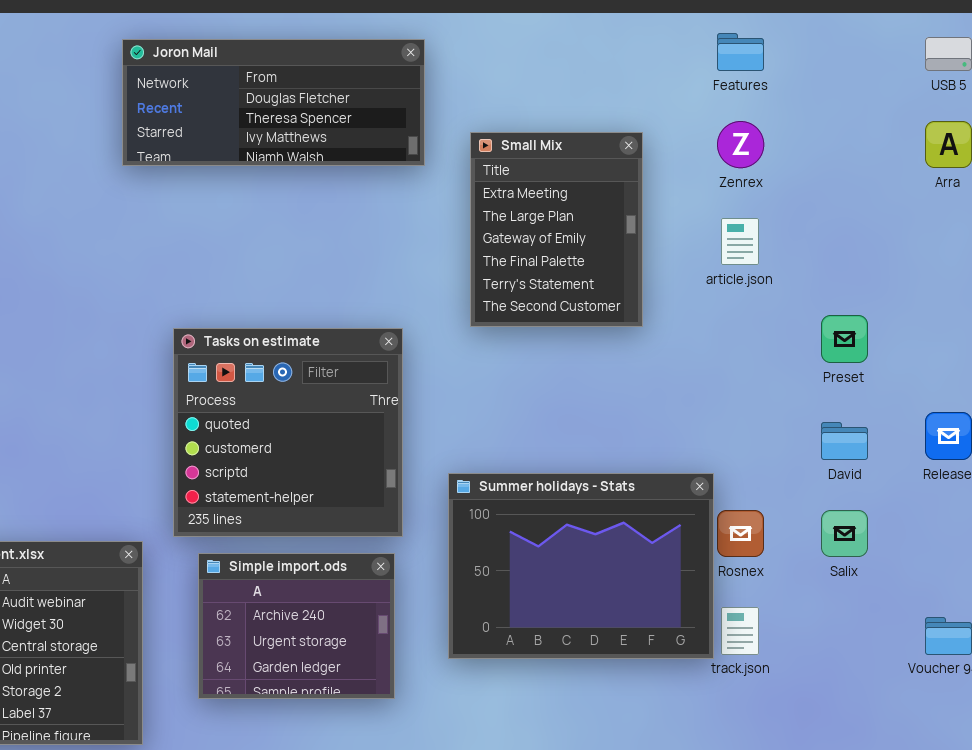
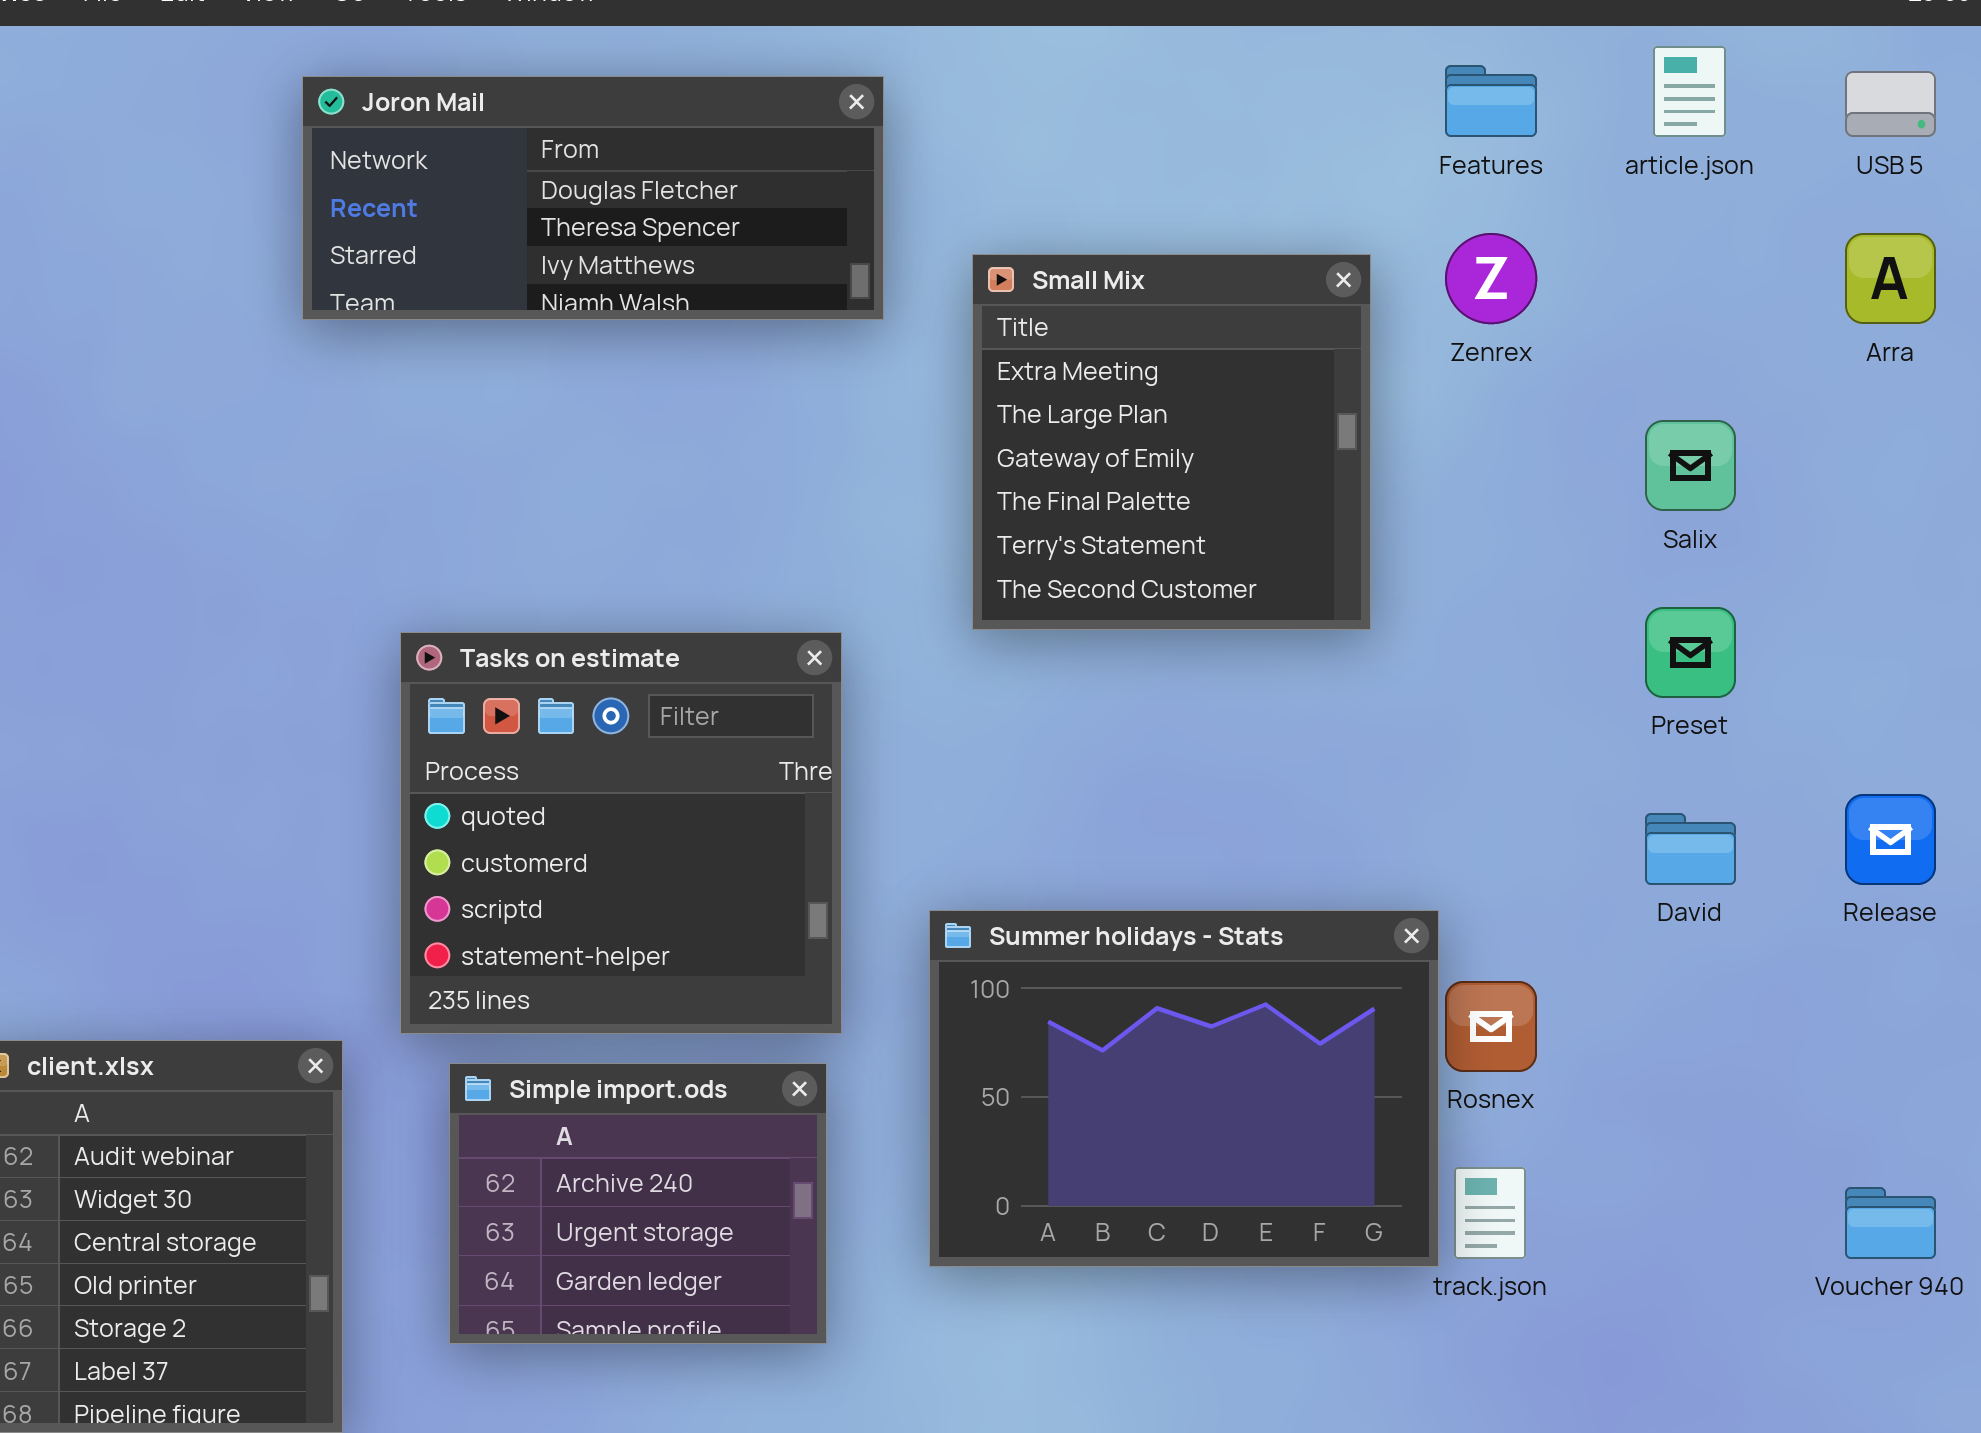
Small Mix: [470,132,643,327] -> [972,254,1371,630], resized
article.json: [721,218,759,265] -> [1653,46,1726,137], moved
Salix: [821,510,868,557] -> [1645,420,1736,511], moved

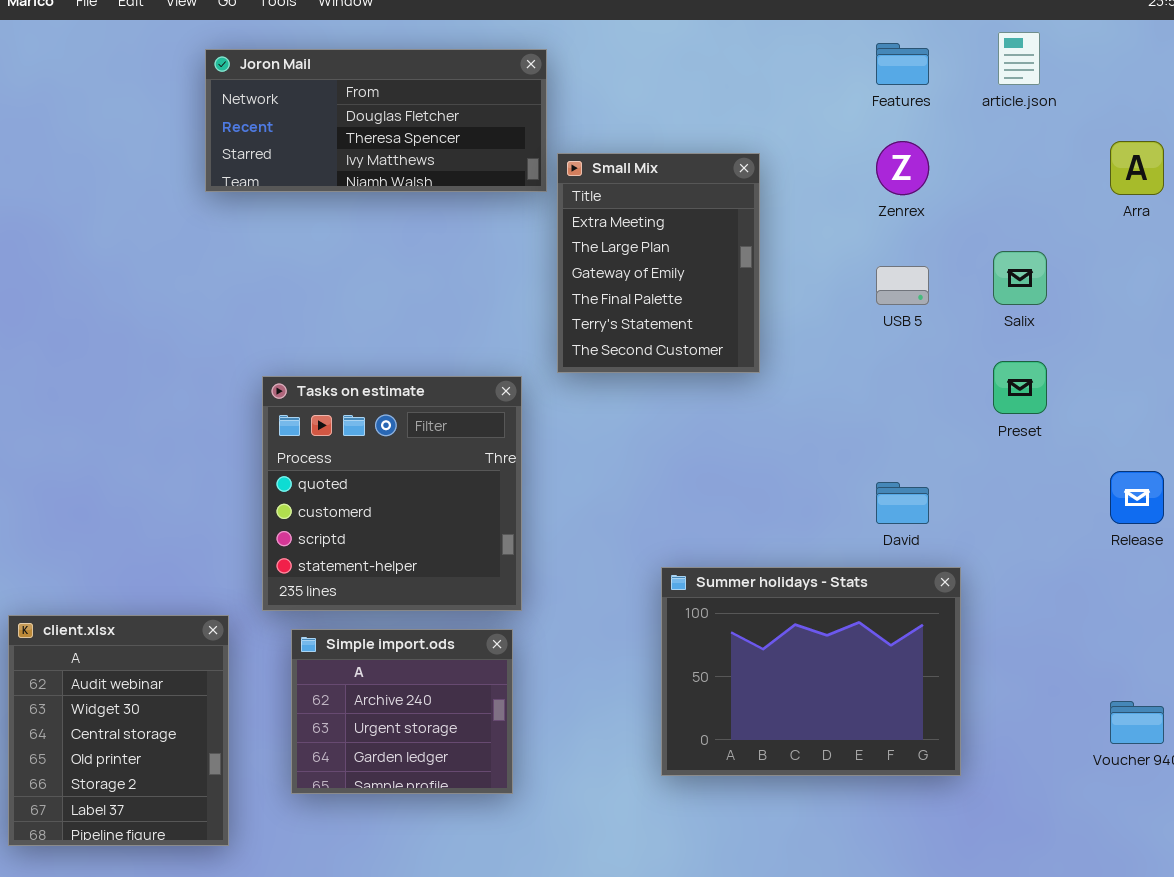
USB 5: [1845,71,1936,137] -> [876,266,929,305], moved
Small Mix: [972,254,1371,630] -> [557,153,760,373], moved, resized
David: [1645,813,1736,885] -> [876,482,929,524], moved
Summer holidays - Stats: [929,910,1439,1267] -> [661,567,961,776], moved

